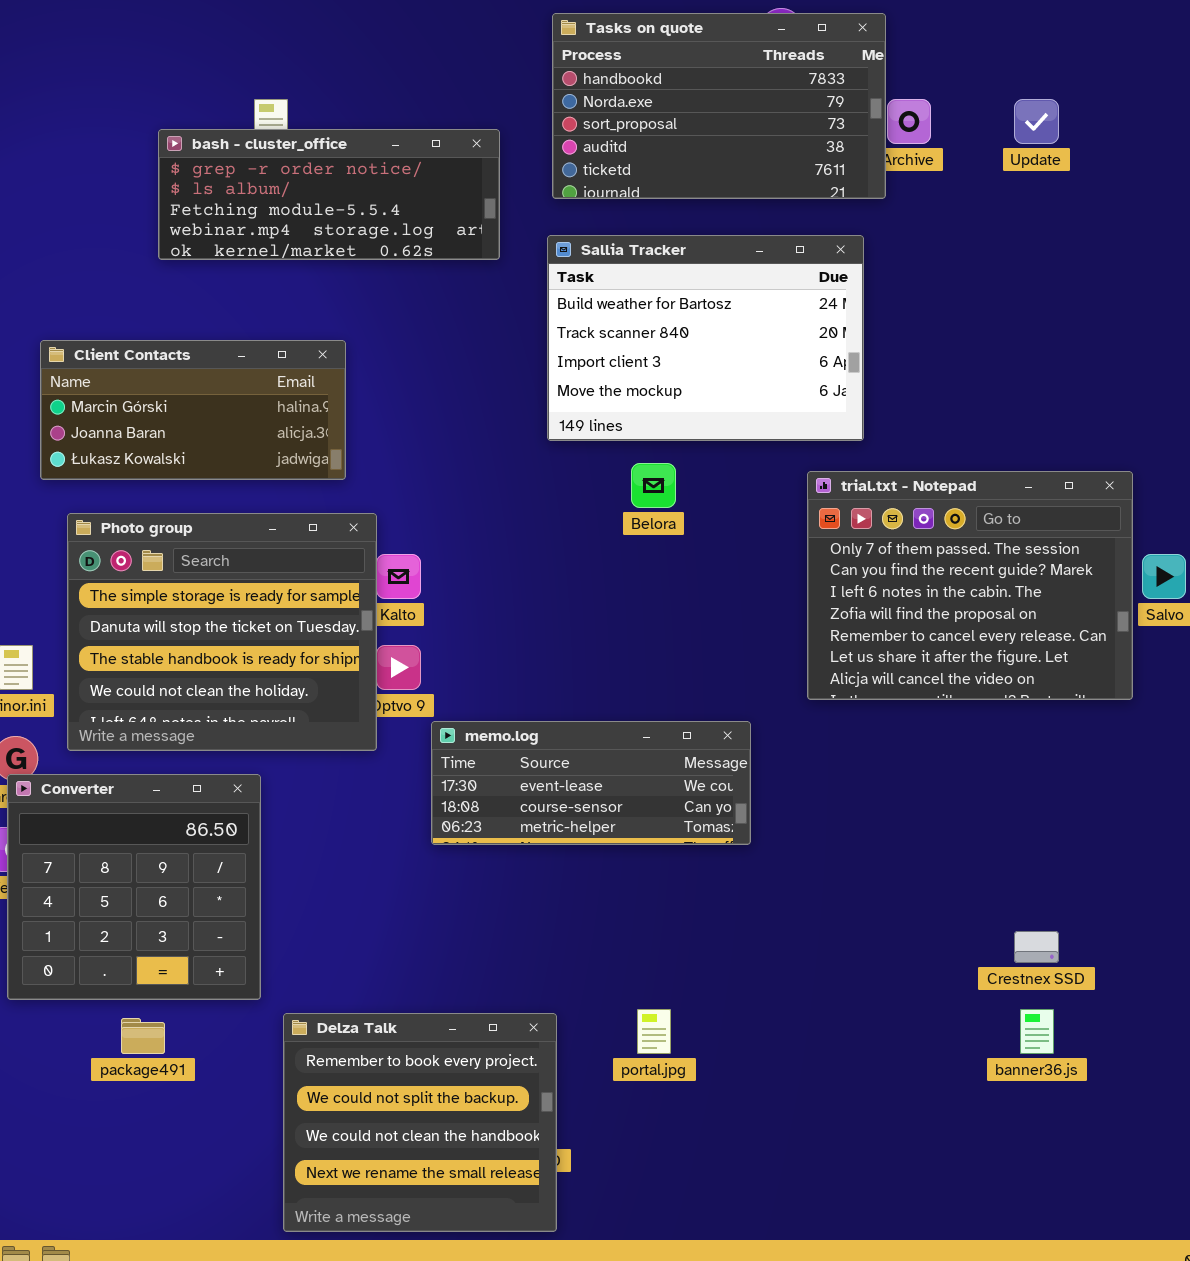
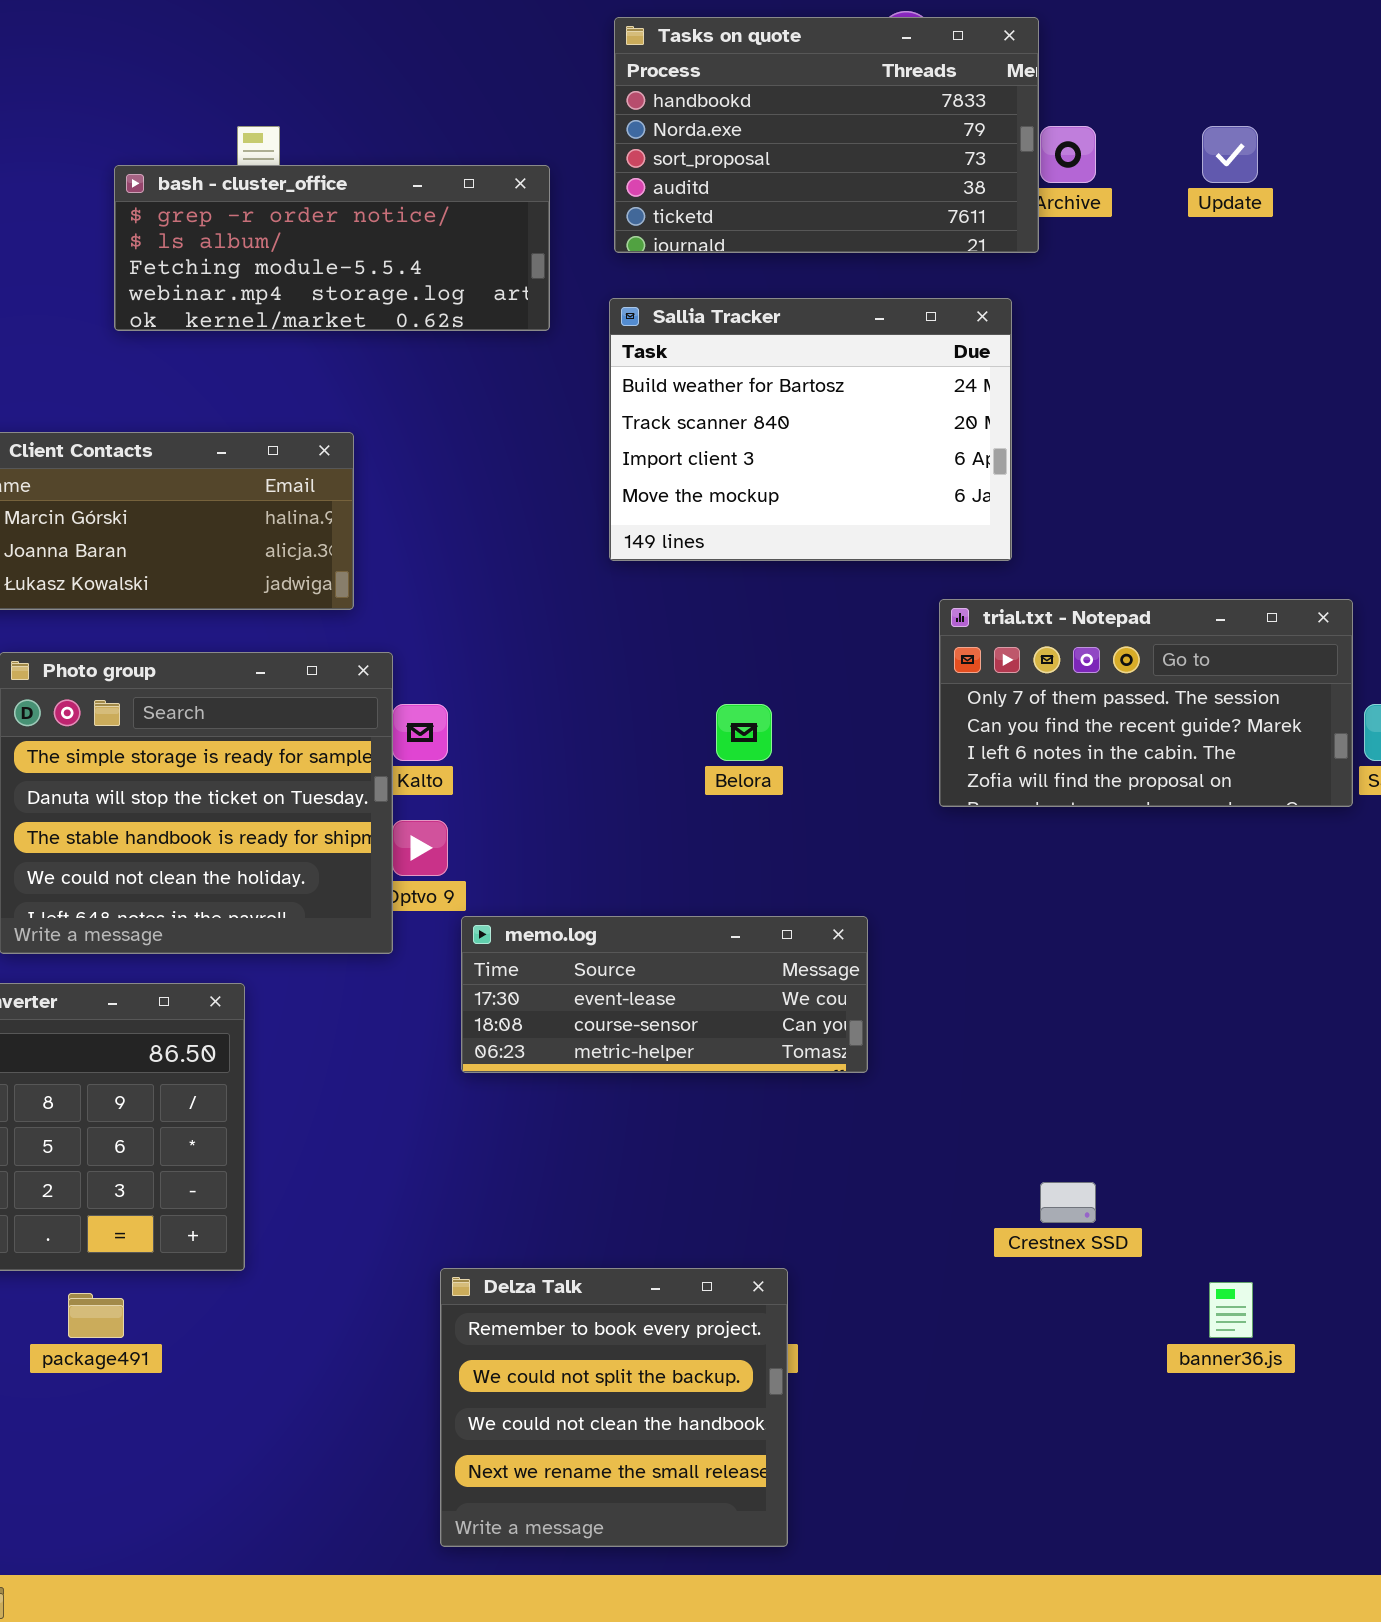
Belora: [631,463,676,508] -> [716,704,772,761], moved
trial.txt - Notepad: [807,471,1133,700] -> [939,599,1353,807], resized
Crestnex SSD: [1014,931,1059,963] -> [1040,1182,1096,1223], moved
Delza Talk: [283,1013,557,1232] -> [440,1268,788,1547], moved

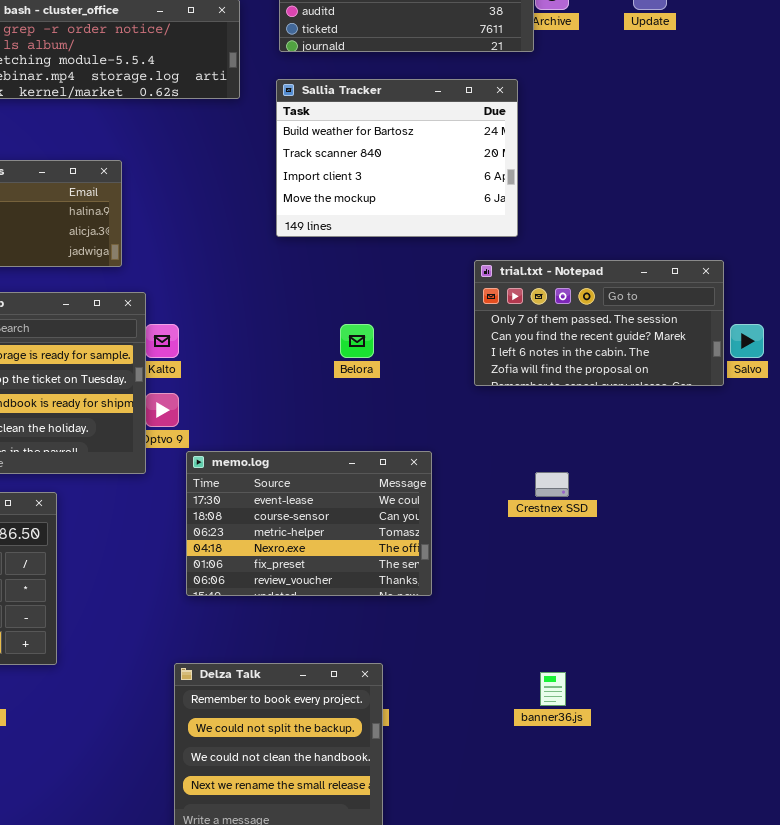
memo.log: [461,916,868,1073] -> [186,451,432,596], resized
Crestnex SSD: [1040,1182,1096,1223] -> [535,472,569,497], moved
banner36.js: [1209,1282,1253,1338] -> [540,672,566,706], moved

